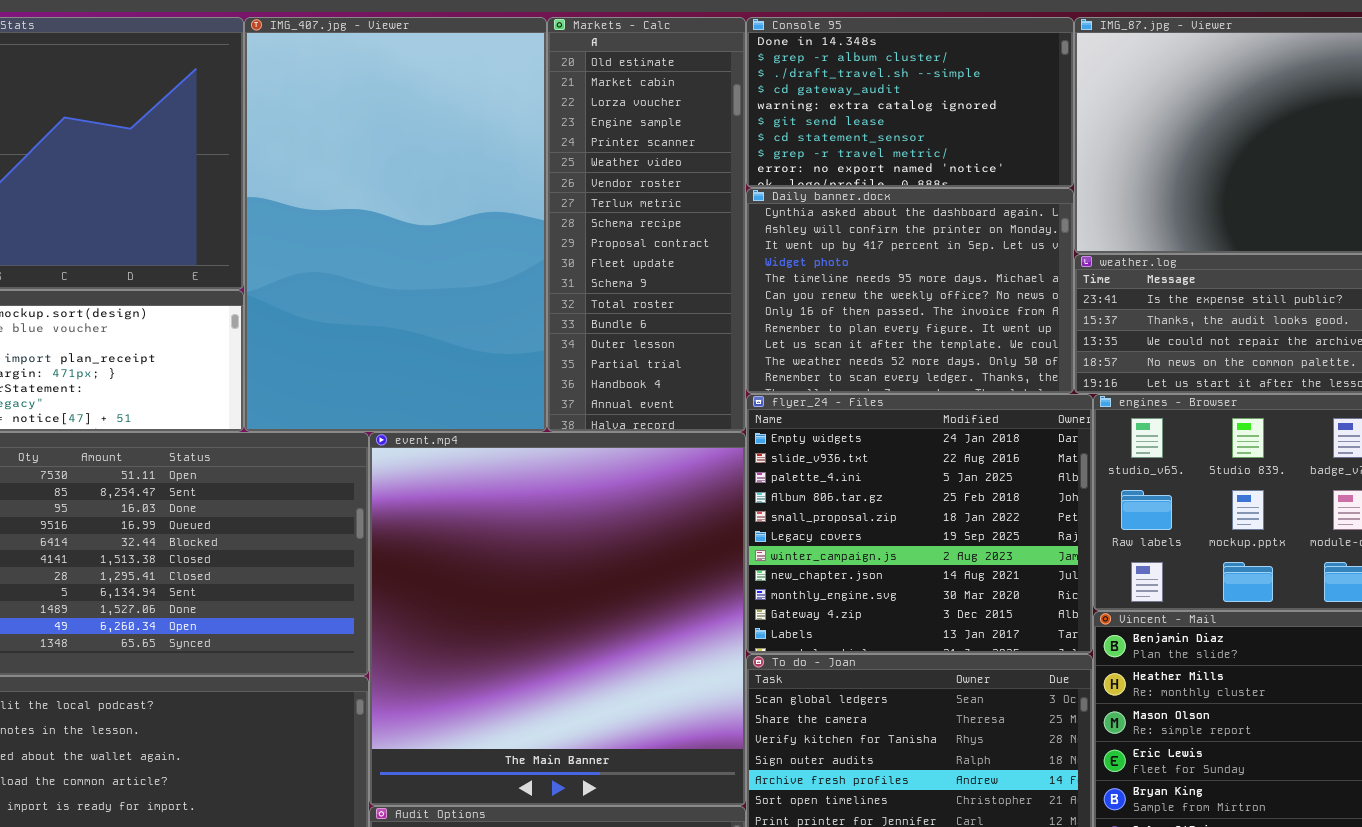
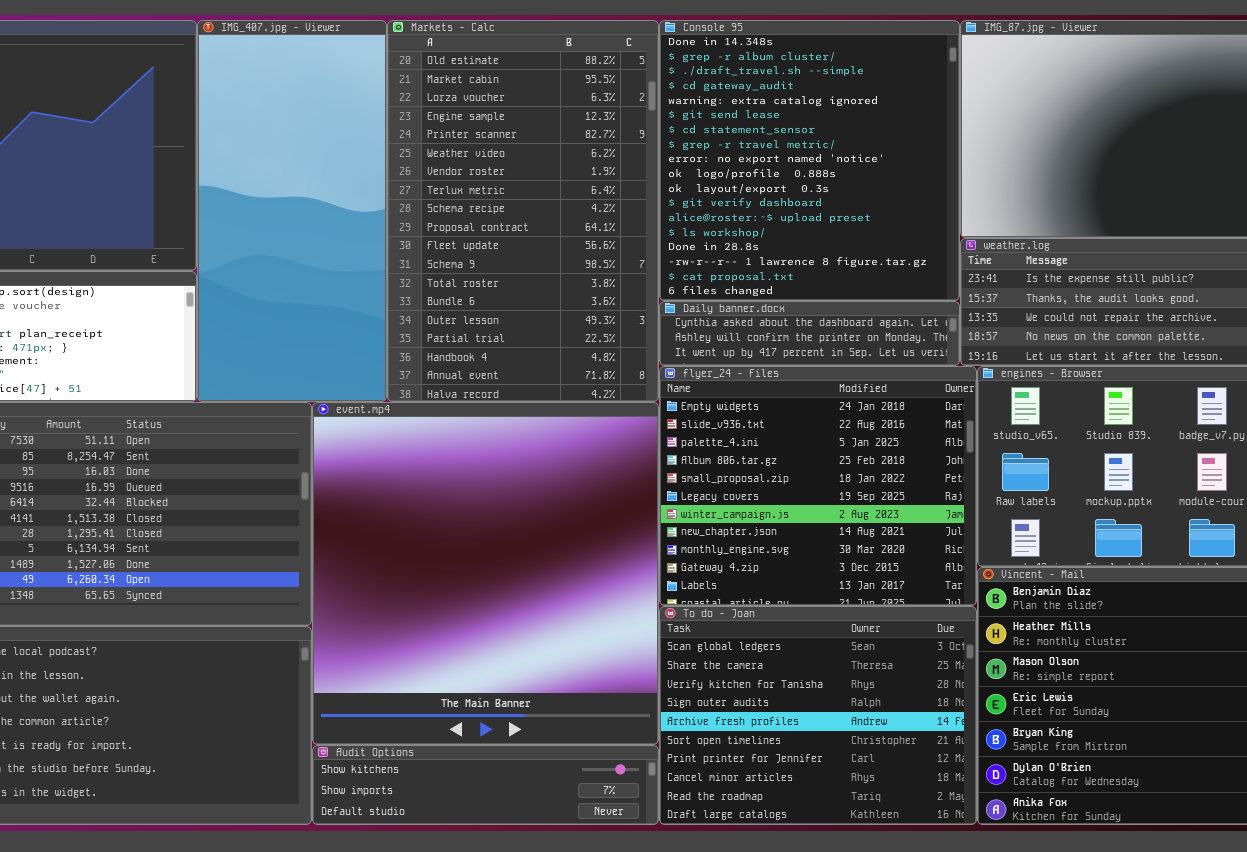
IMG_407.jpg - Viewer: [244,17,547,432] -> [197,20,387,402], resized
Markets - Calc: [547,17,746,432] -> [387,20,659,402], resized
Console 95: [746,17,1074,188] -> [659,20,960,301], resized
Daily banner.docx: [746,188,1074,394] -> [659,301,960,366], resized

